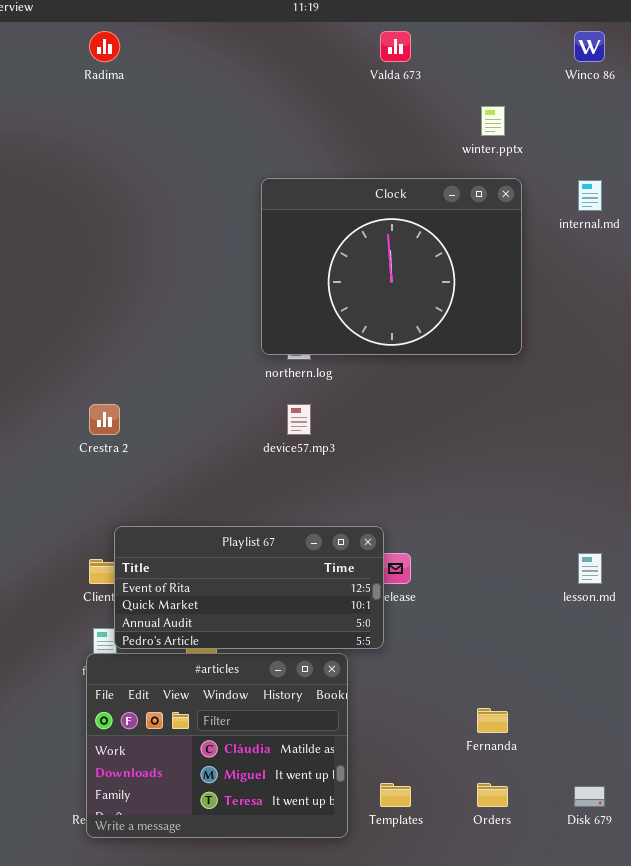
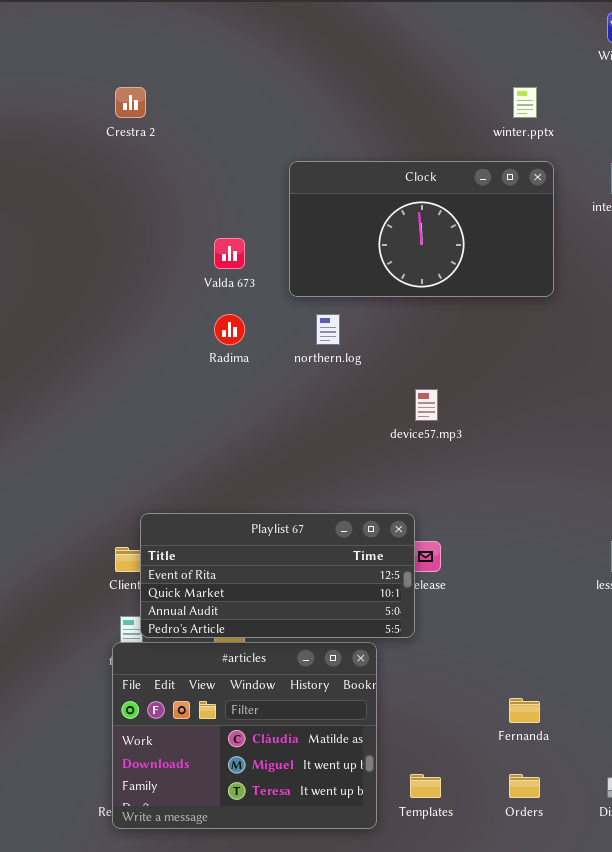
Radima: [89,31,120,62] -> [214,314,245,345], moved
Valda 673: [380,31,411,62] -> [214,238,245,269], moved
Clock: [261,178,522,355] -> [289,161,554,297], resized
Crestra 2: [89,404,120,435] -> [115,87,146,118], moved
device57.mp3: [287,404,311,435] -> [415,389,438,421], moved

